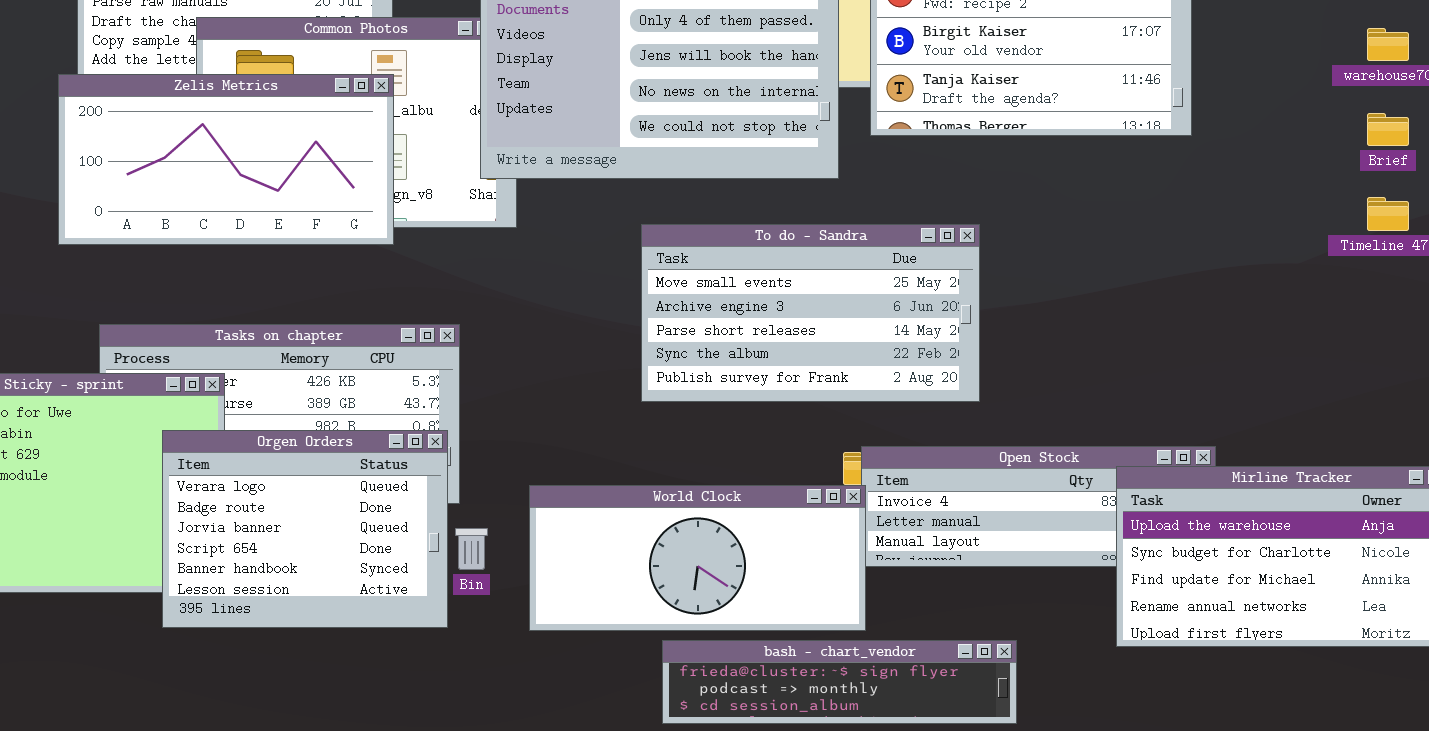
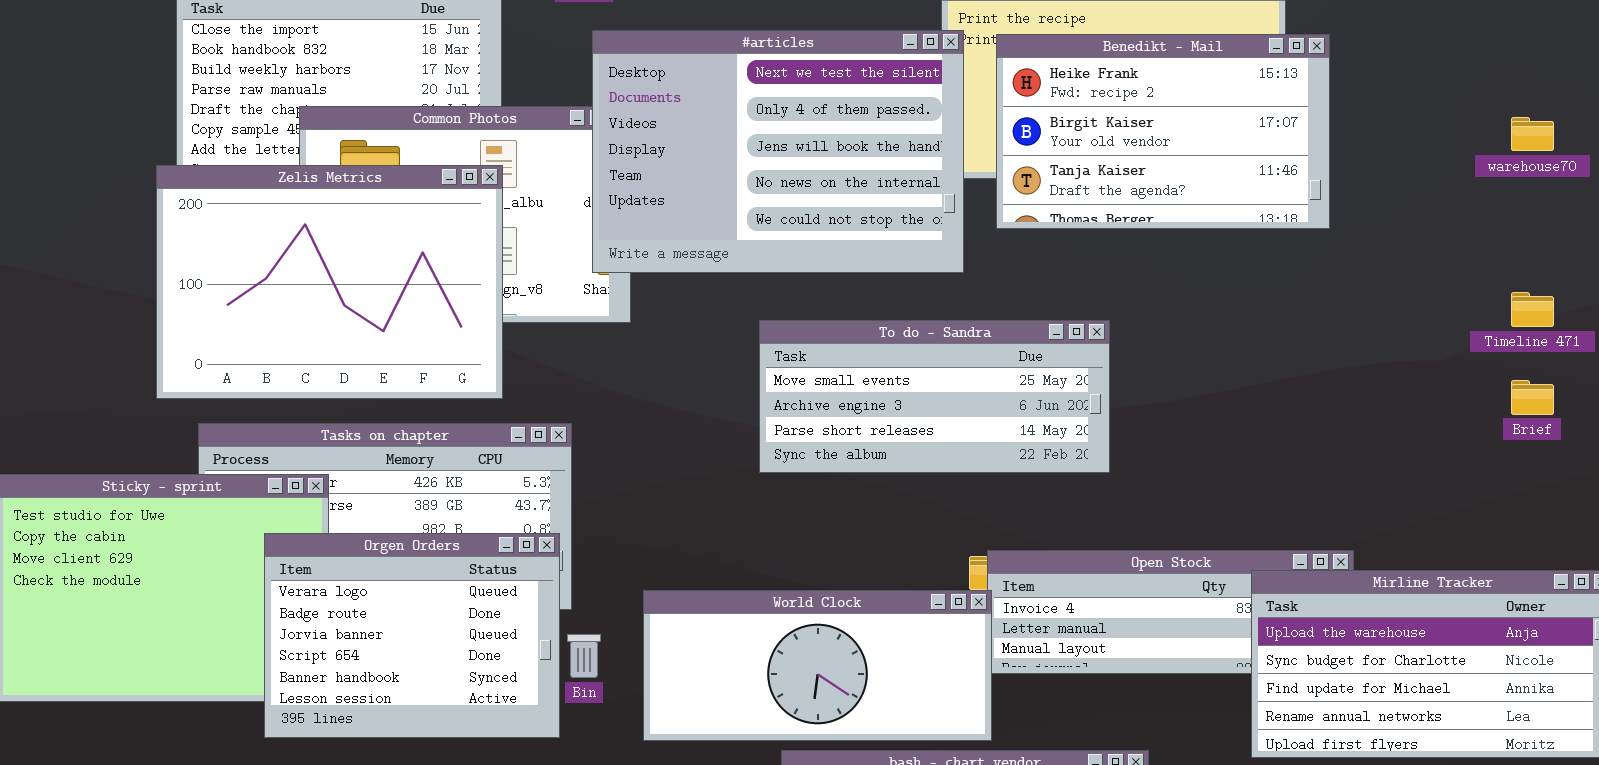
Zelis Metrics: [58,74,394,245] -> [156,165,503,399], resized
Brief: [1367,113,1409,146] -> [1511,380,1554,415], moved
To do - Sandra: [641,224,980,402] -> [759,320,1110,473], resized

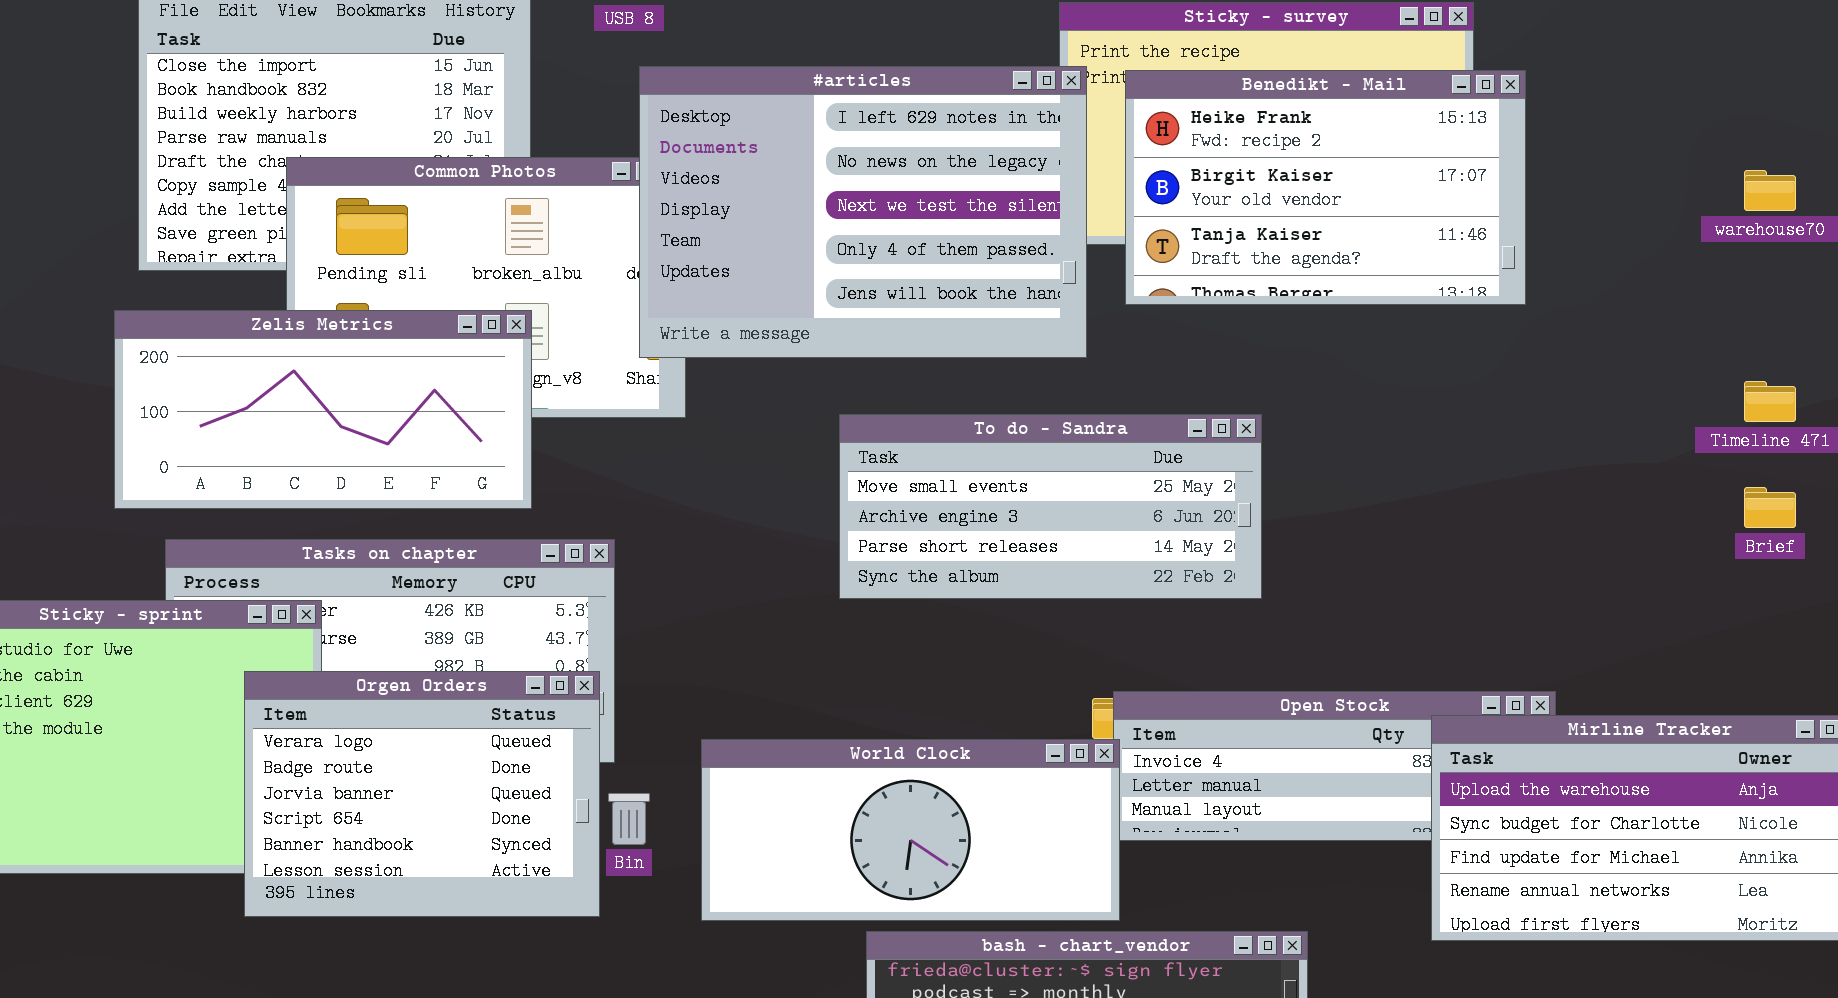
#articles: [592,30,964,273] -> [639,66,1087,358], scrolled up 2 rows
Zelis Metrics: [156,165,503,399] -> [114,310,532,509], resized

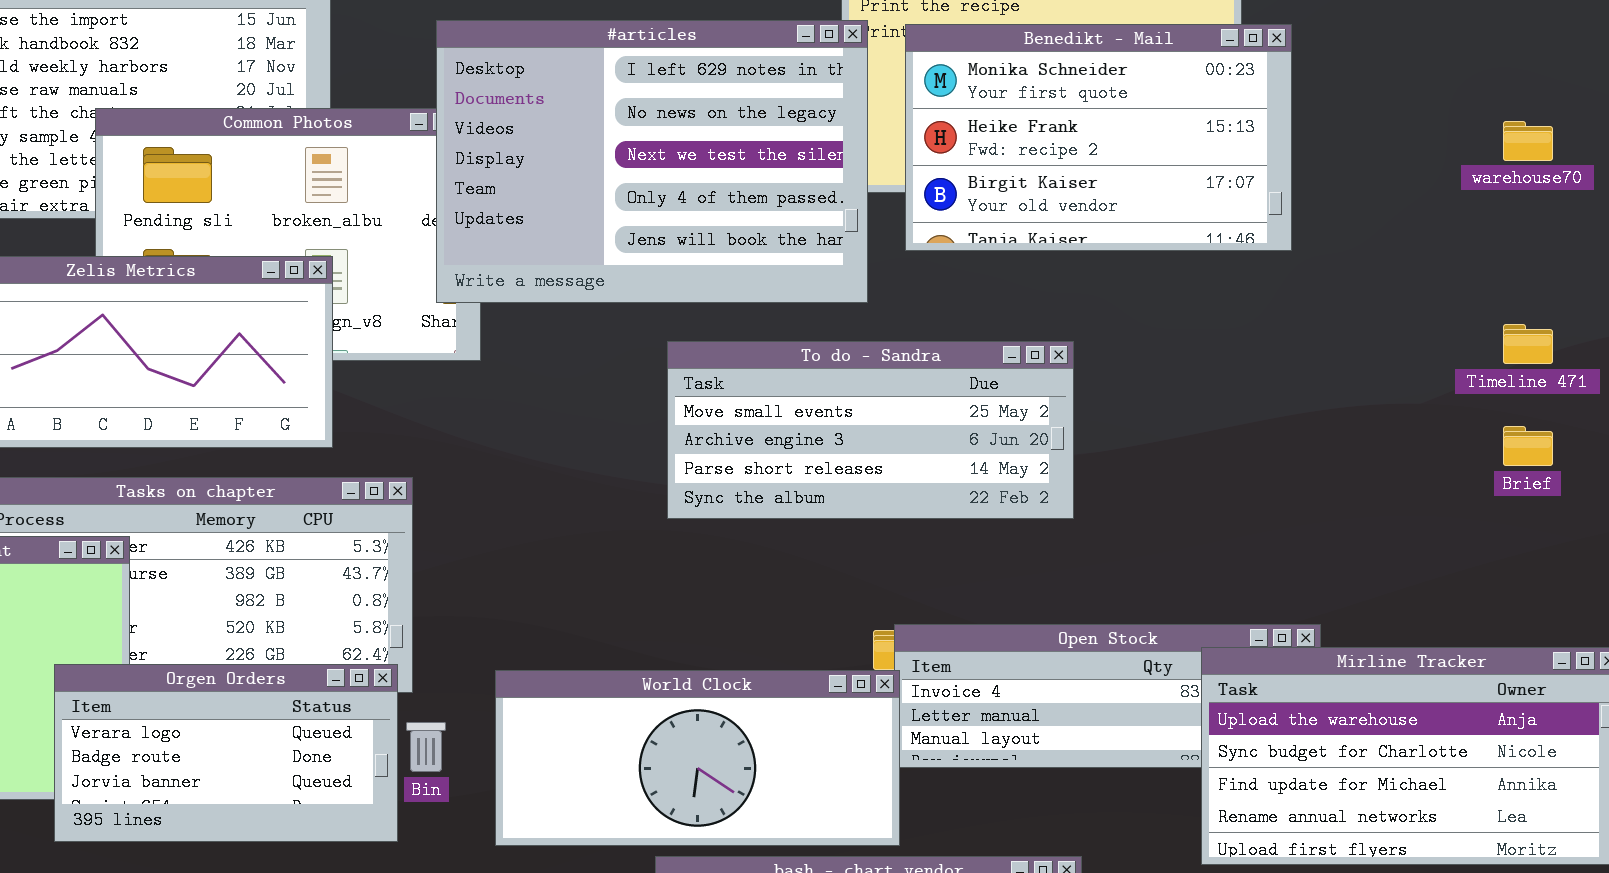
Benedikt - Mail: [1125,70,1526,305] -> [905,24,1292,251], scrolled up 1 row
To do - Sandra: [839,414,1262,599] -> [667,341,1074,519], moved
Orgen Orders: [244,671,600,917] -> [54,664,398,842], resized

